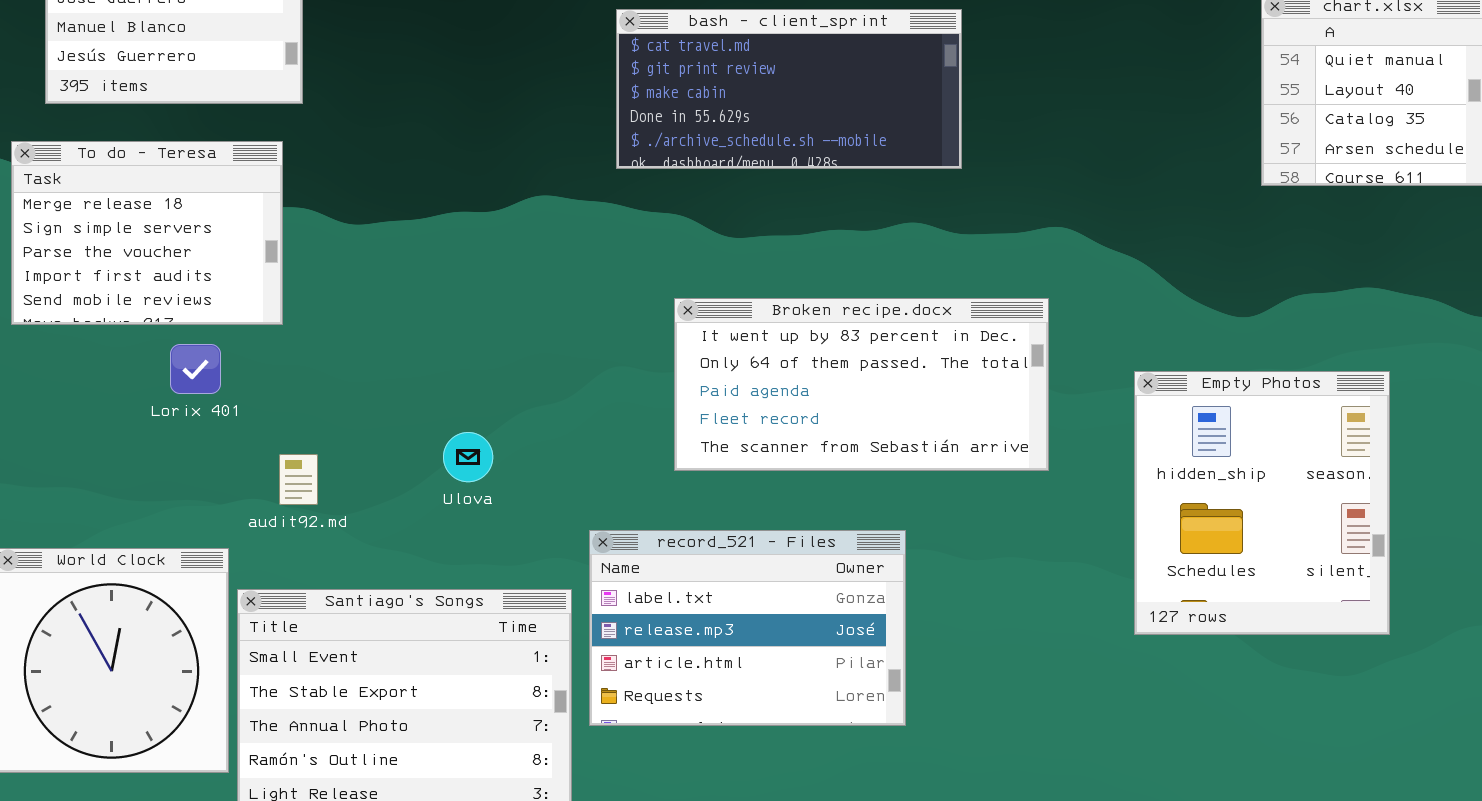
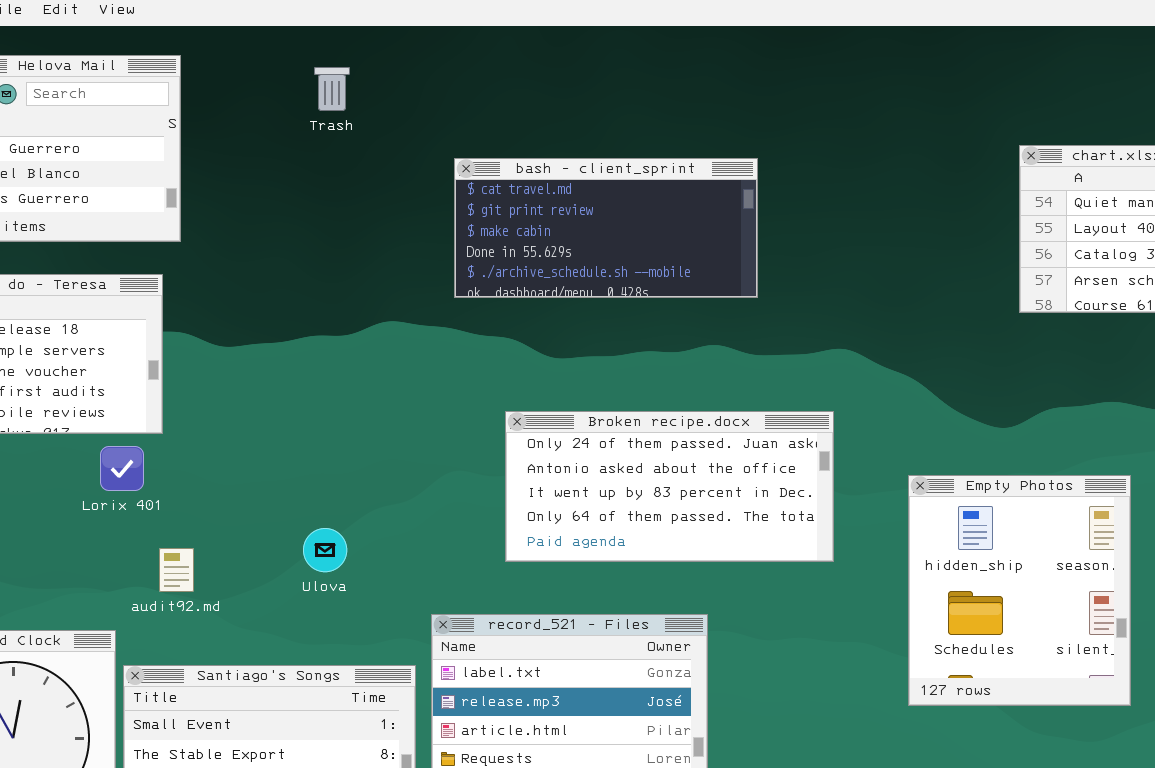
Broken recipe.docx: [674,298,1049,471] -> [505,411,834,562], scrolled up 2 rows
Lorix 401: [170,344,221,394] -> [100,446,144,491], moved

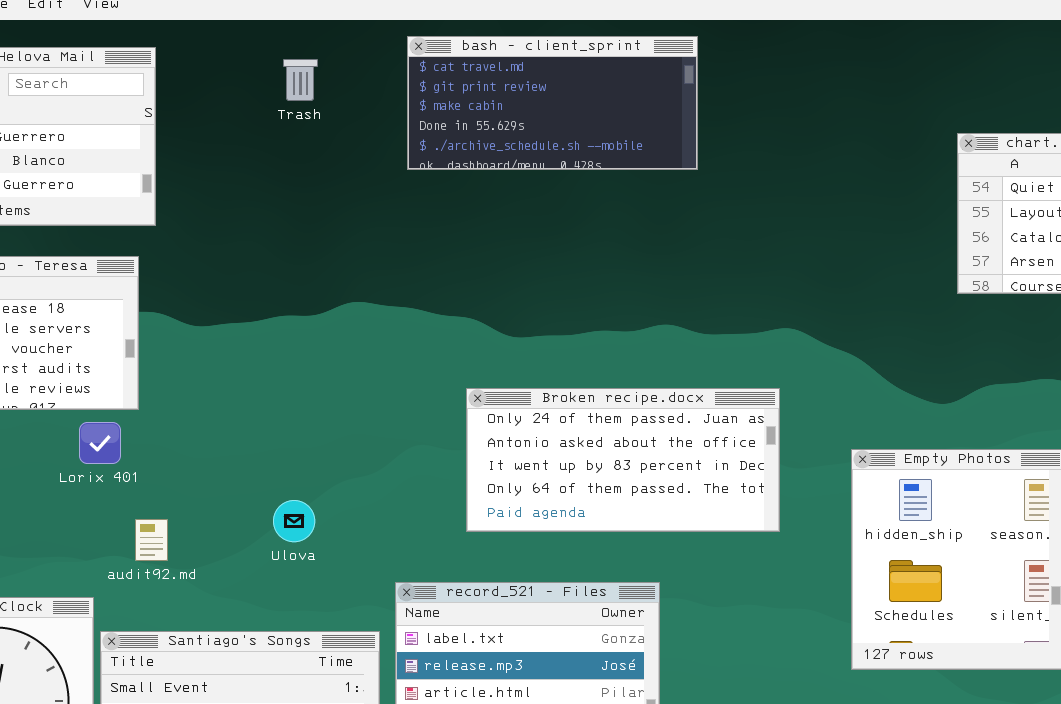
bash - client_sprint: [454,158,758,298] -> [407,36,698,170], moved

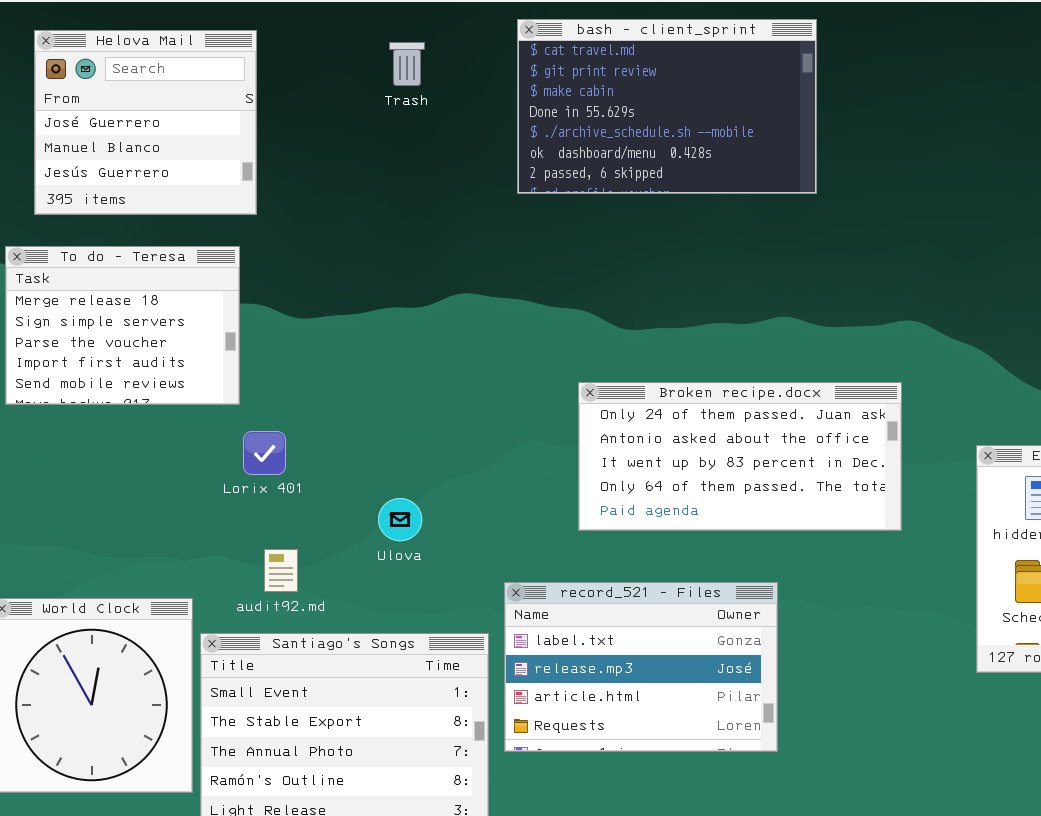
bash - client_sprint: [407,36,698,170] -> [517,19,817,194], resized
Lorix 401: [79,422,121,464] -> [243,431,286,475], moved
audit92.md: [135,519,168,561] -> [264,549,298,592], moved

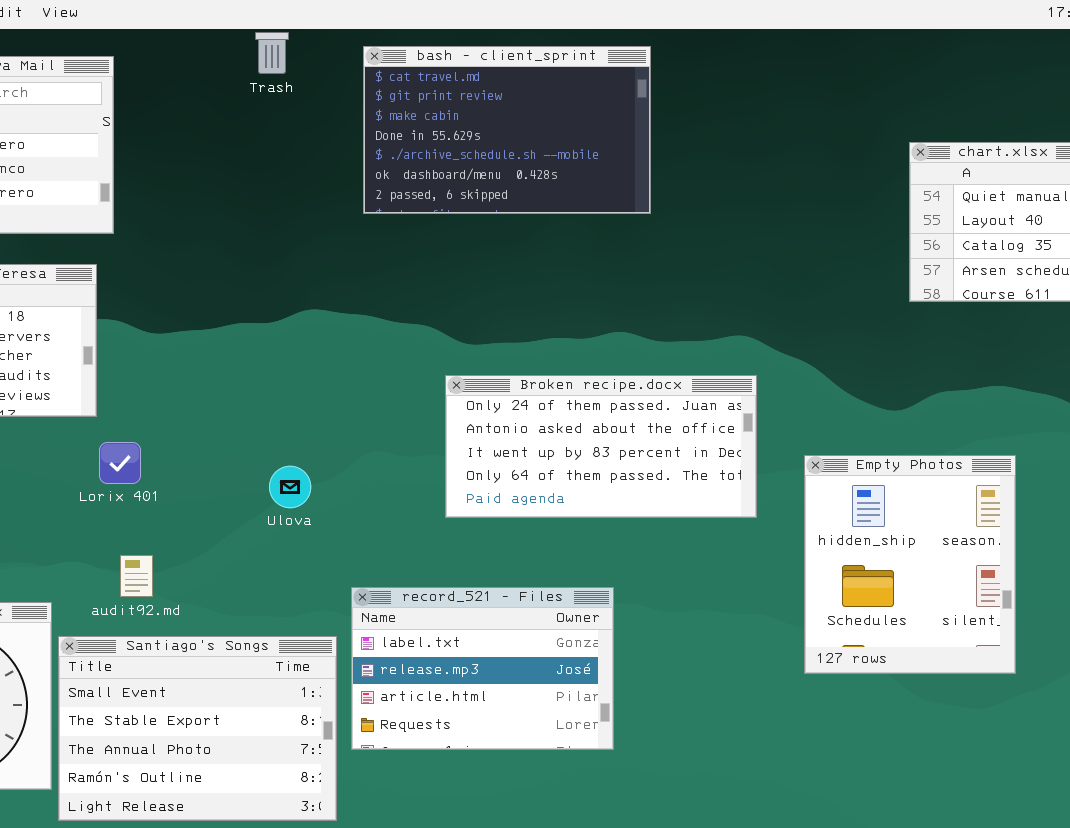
Trash: [389,42,425,86] -> [255,32,289,74], moved
Broken recipe.docx: [578,382,902,531] -> [445,375,757,518], moved
Ulova: [378,498,422,541] -> [269,466,311,508], moved

